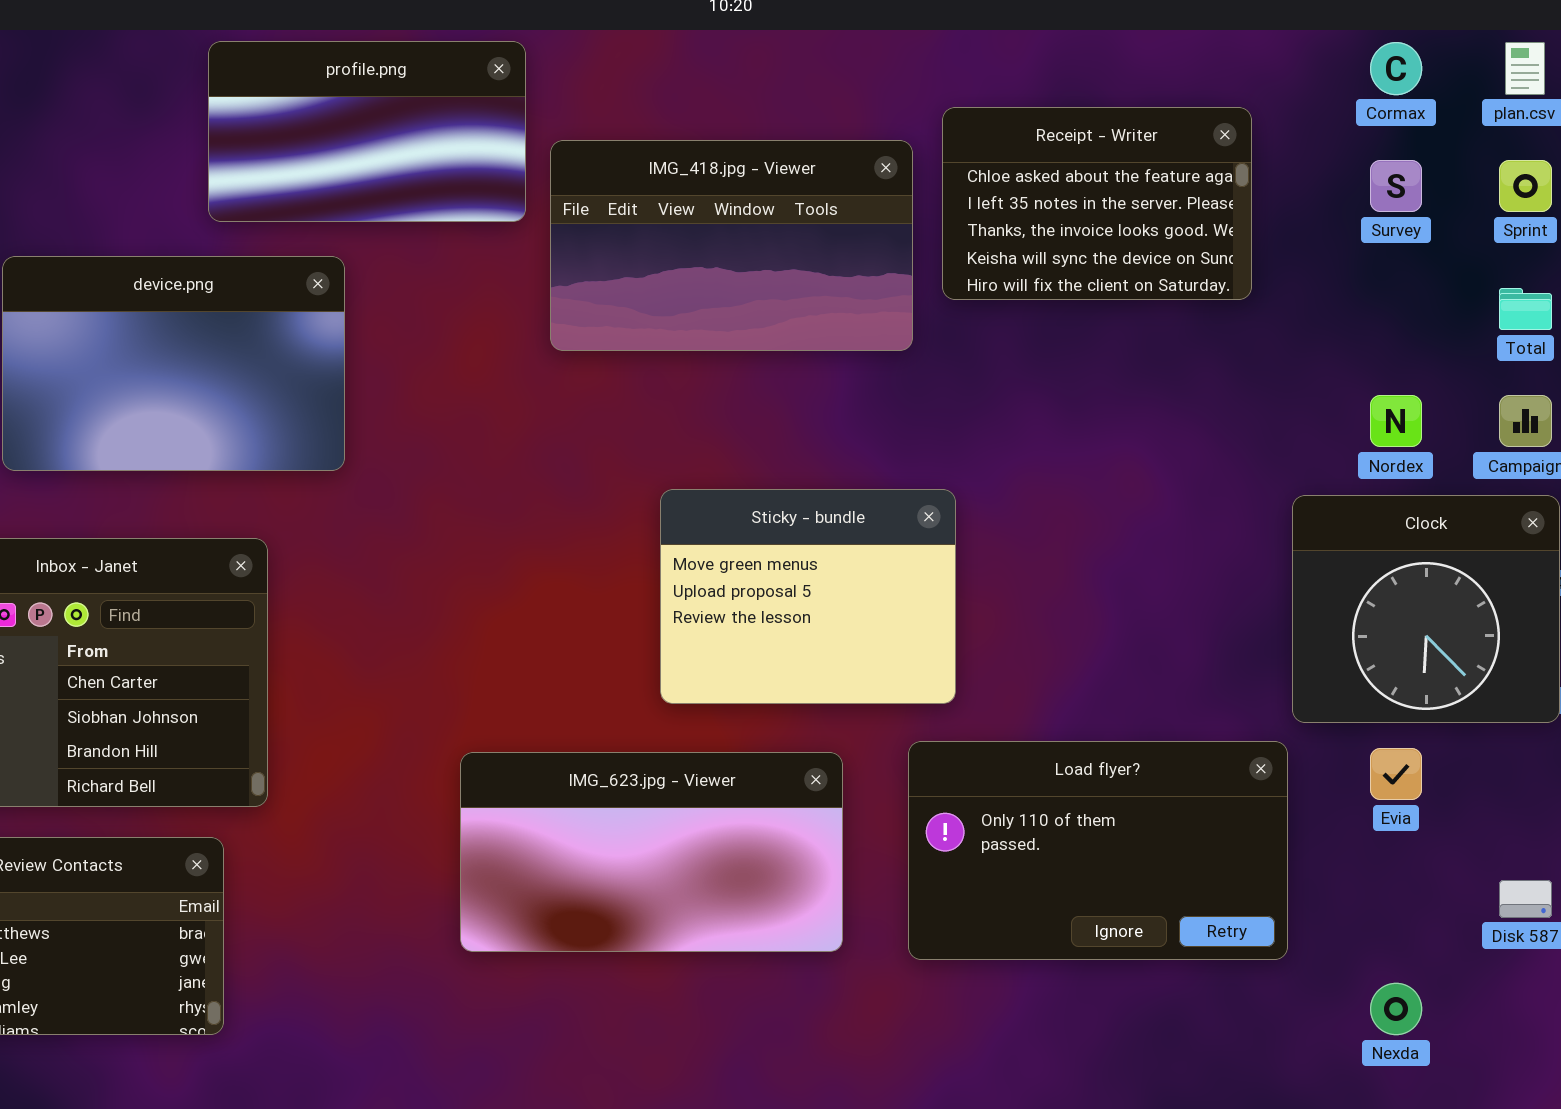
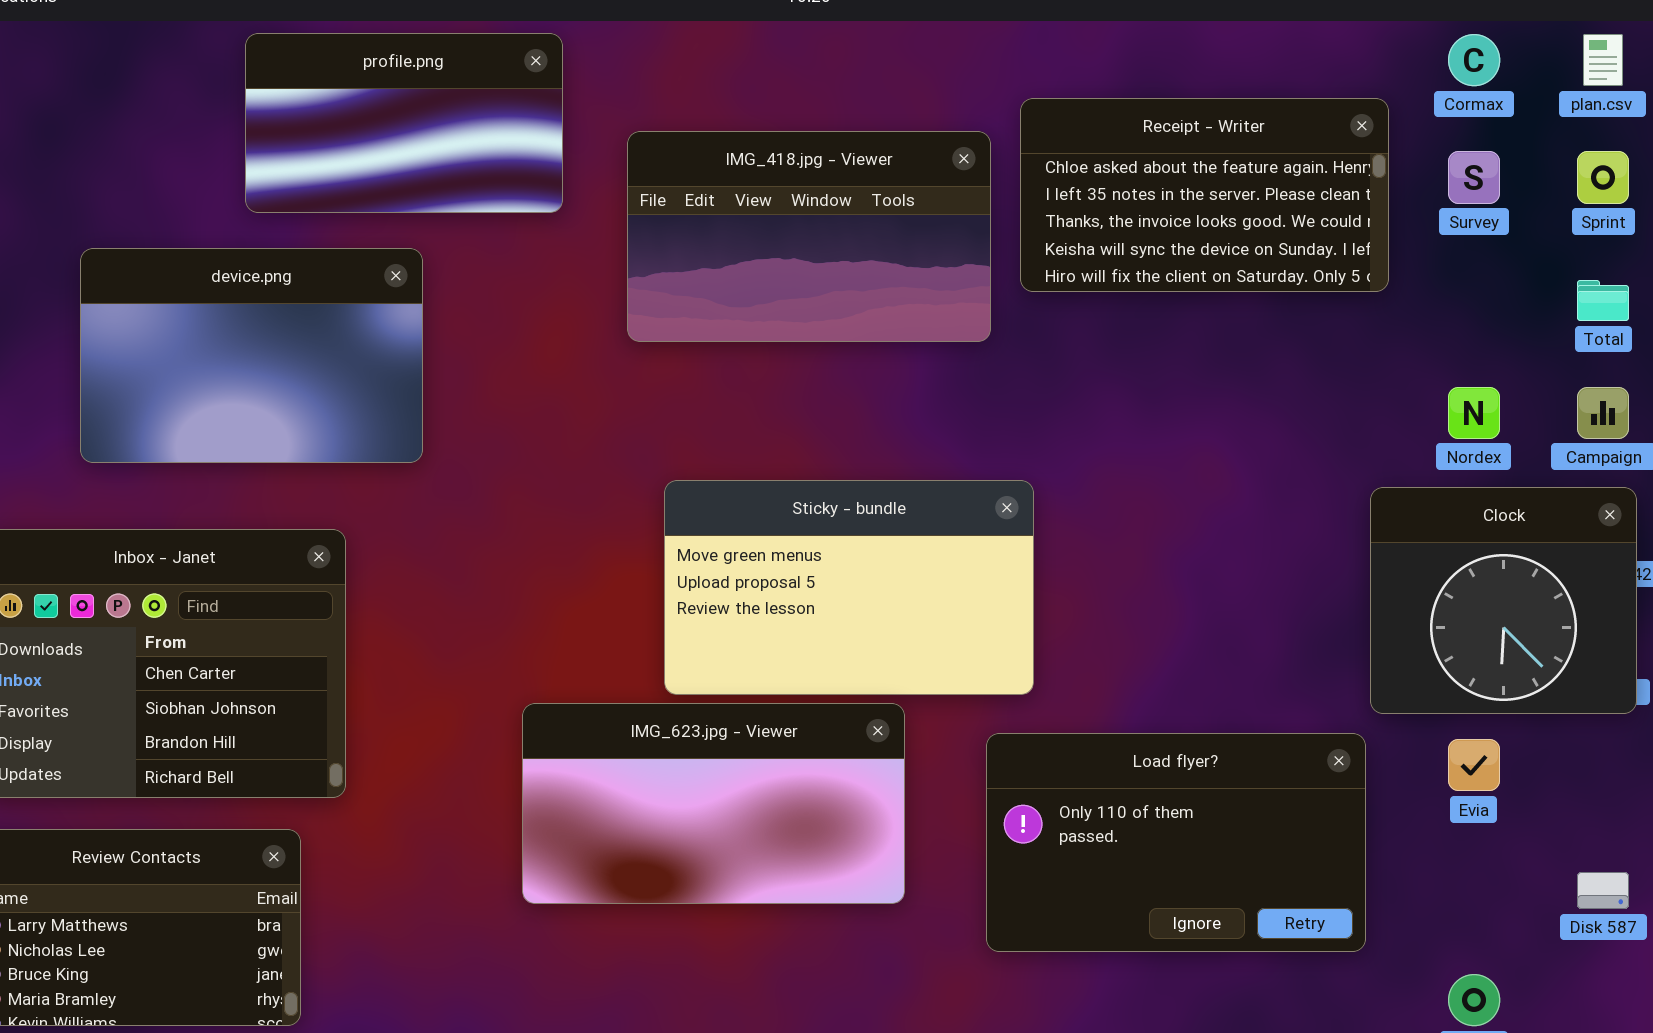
profile.png: [208,41,526,222] -> [245,33,563,213], moved
Receipt - Writer: [942,107,1252,300] -> [1020,98,1389,292], resized
Sticky - bundle: [660,489,956,704] -> [664,480,1034,695], resized
IMG_623.jpg - Viewer: [460,752,843,952] -> [522,703,905,904], moved

